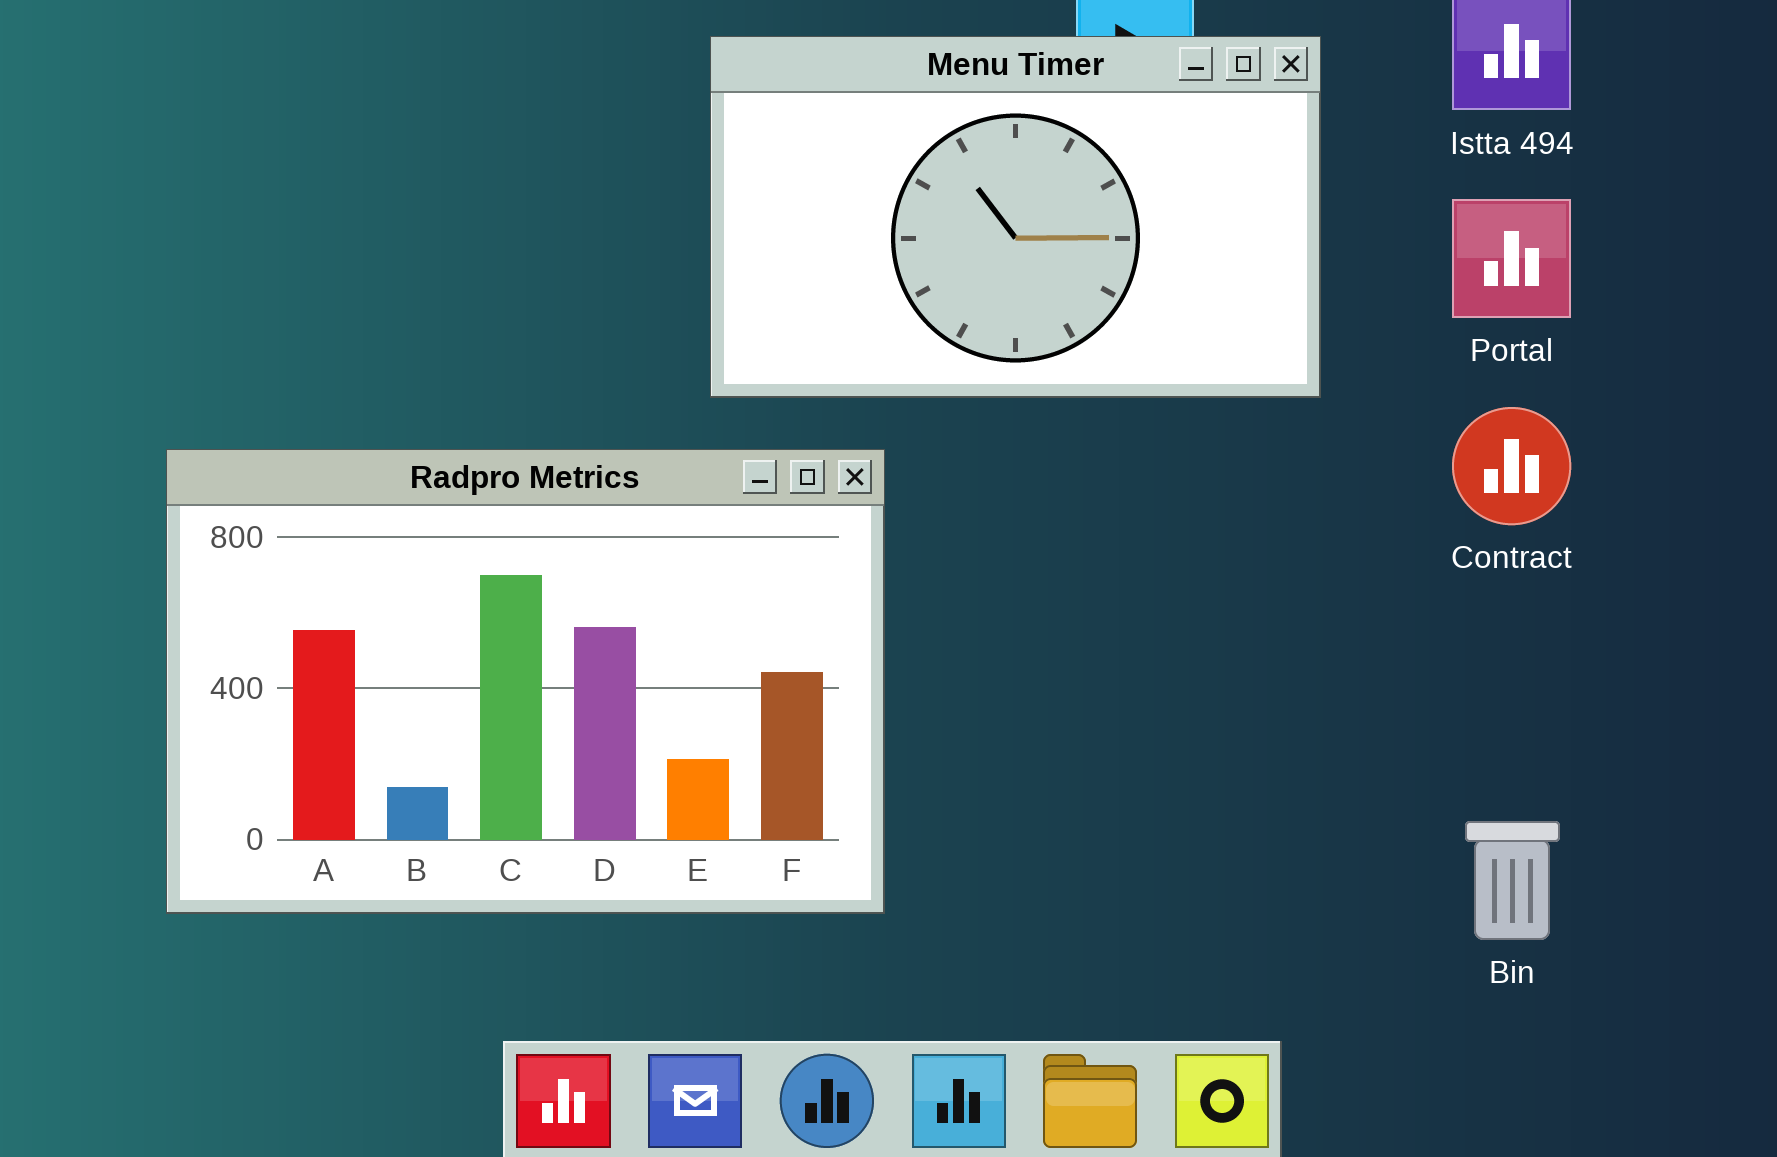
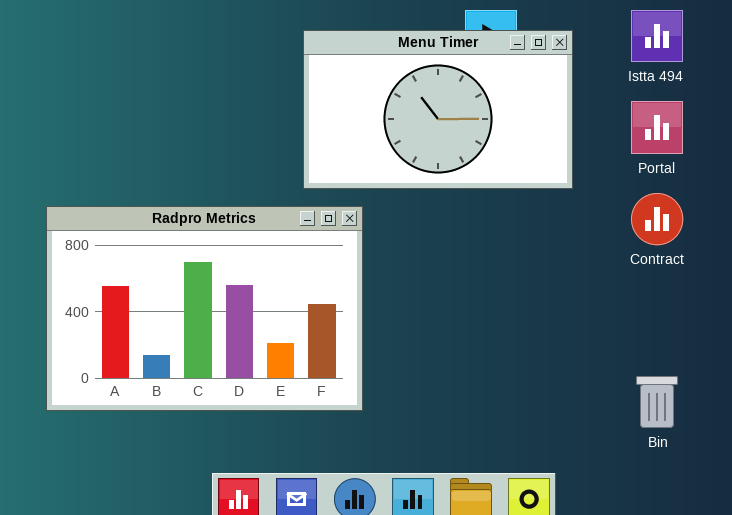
Radpro Metrics: [166,449,885,914] -> [46,206,363,411], moved

